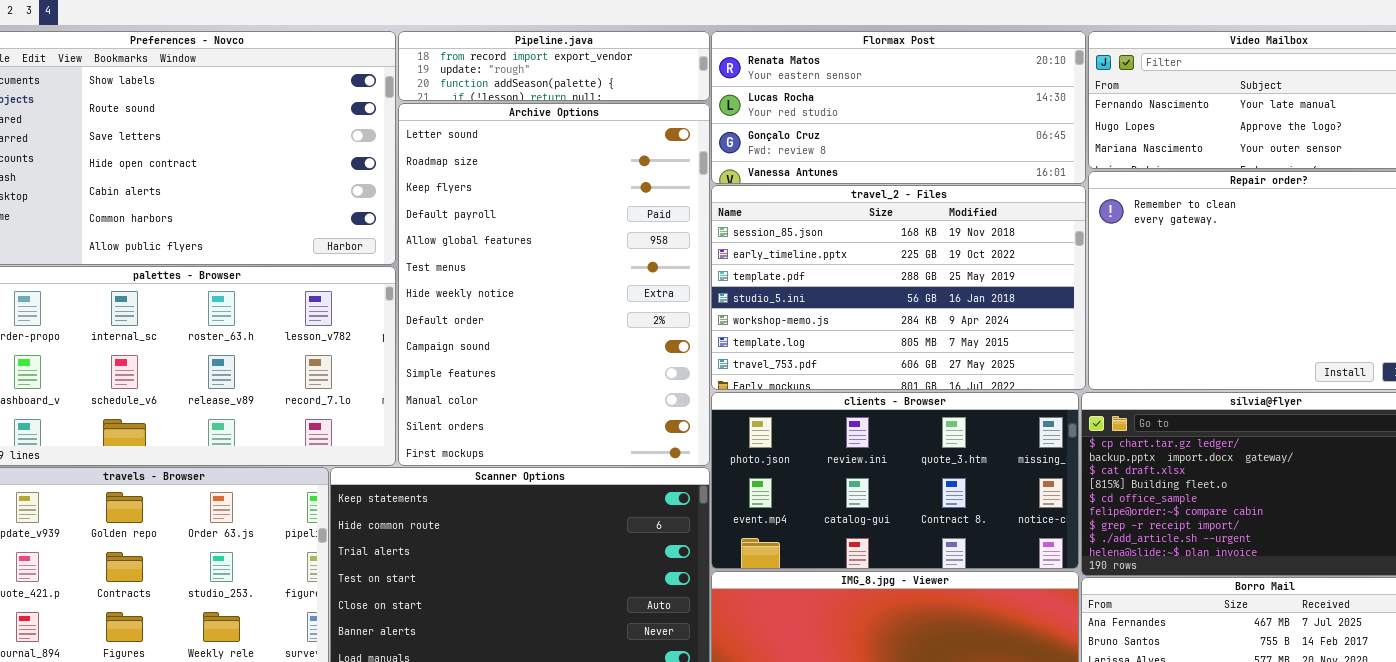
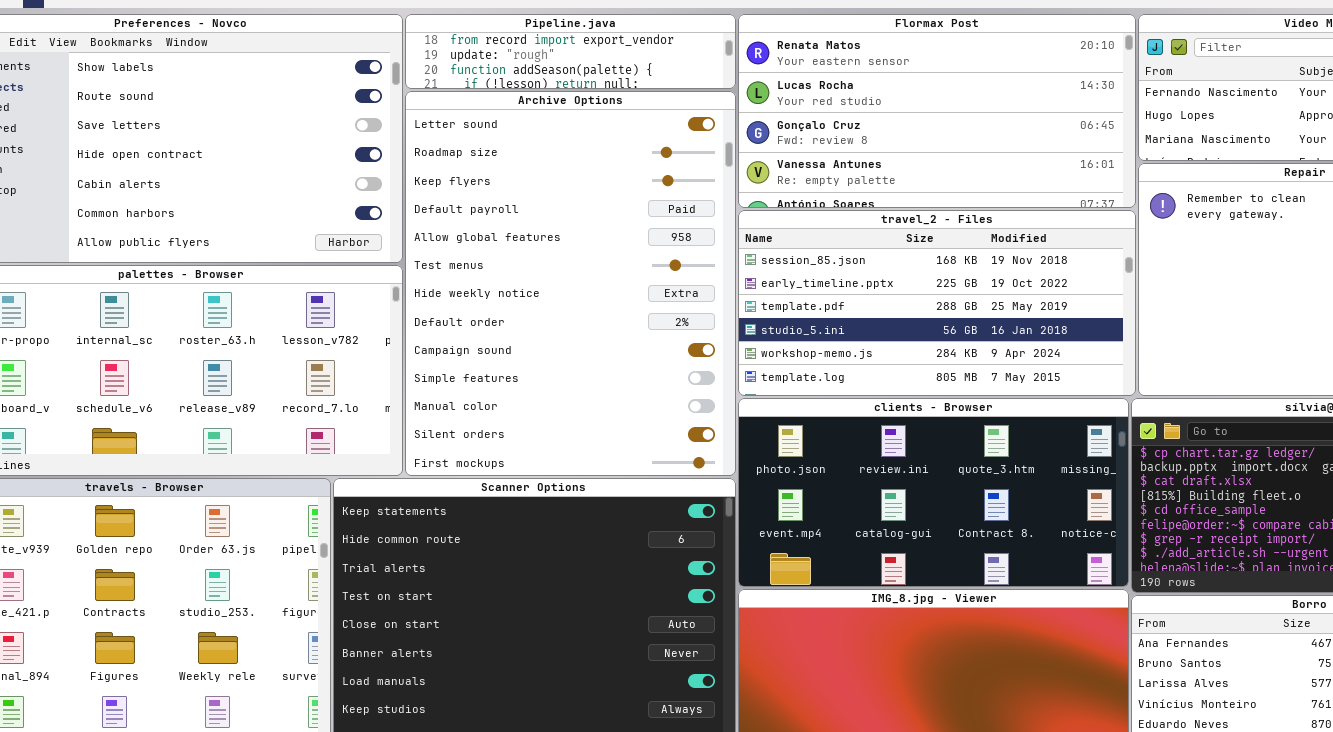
Flormax Post: [711,31,1086,184] -> [738,14,1136,208], resized
travel_2 - Files: [711,185,1086,390] -> [738,210,1136,396], resized

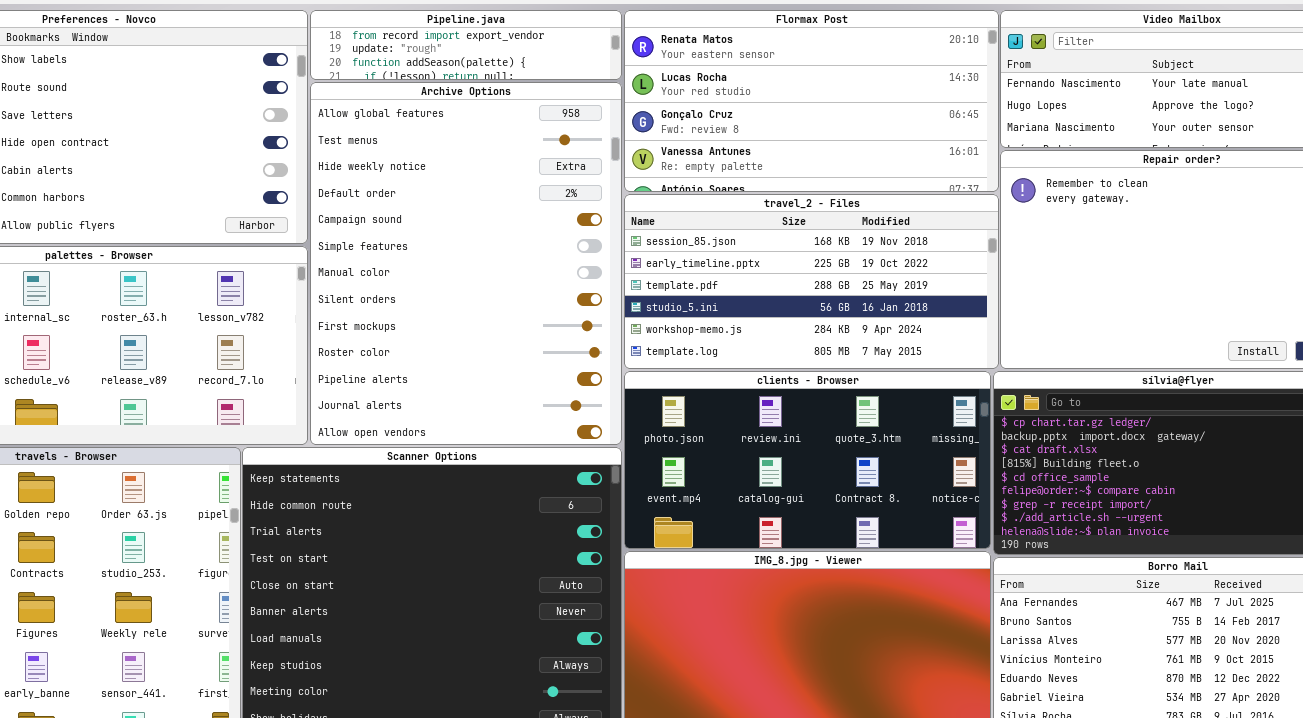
Archive Options: [405,91,736,476] -> [310,82,622,445], scrolled down 4 rows

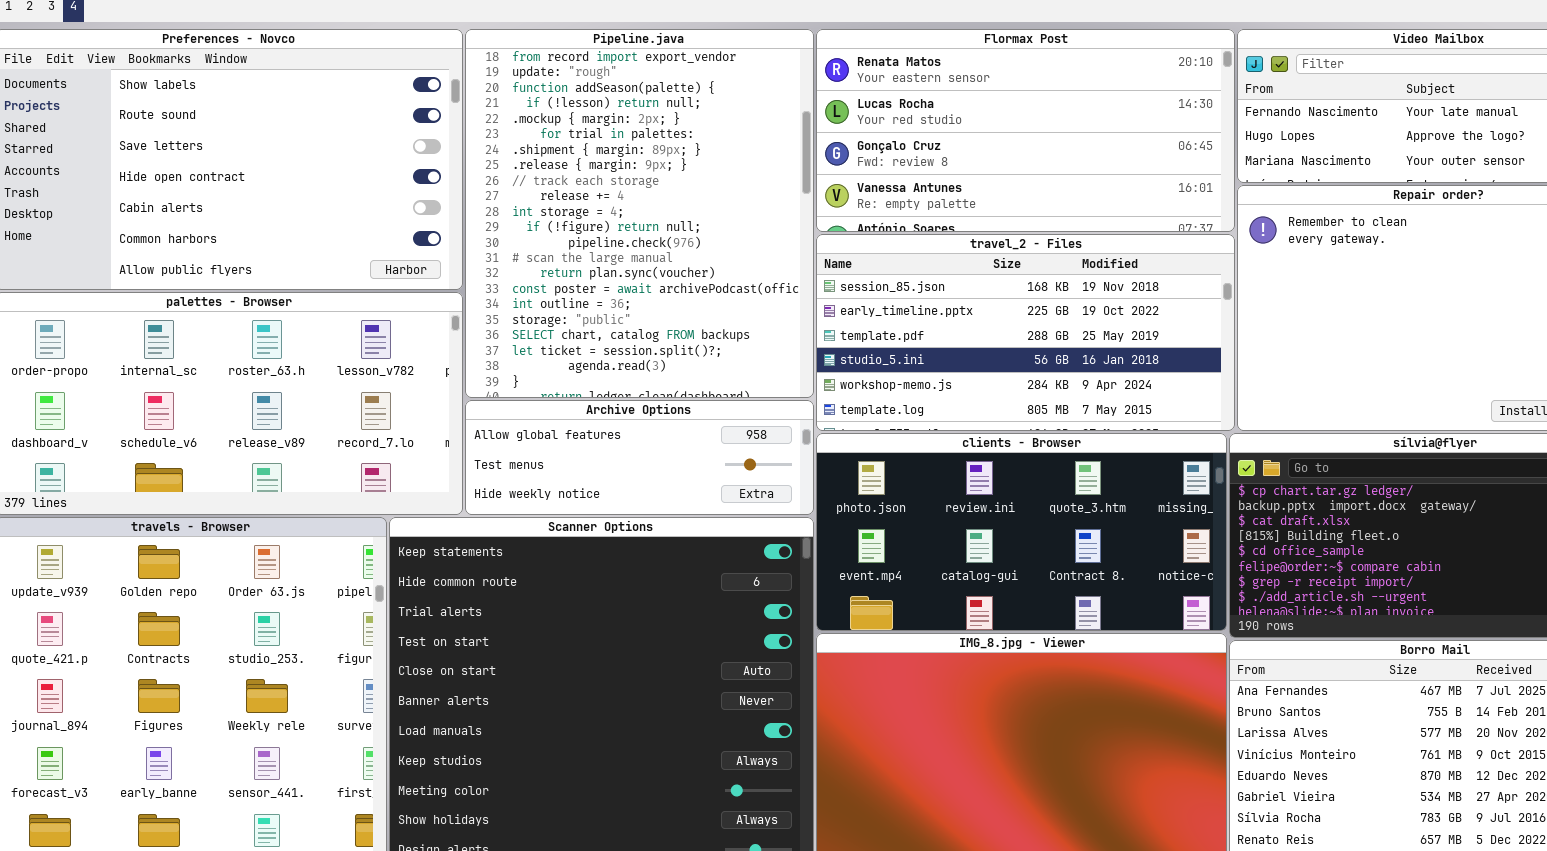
Pipeline.java: [310,10,622,80] -> [465,29,814,398], resized
Archive Options: [310,82,622,445] -> [465,400,814,515], resized

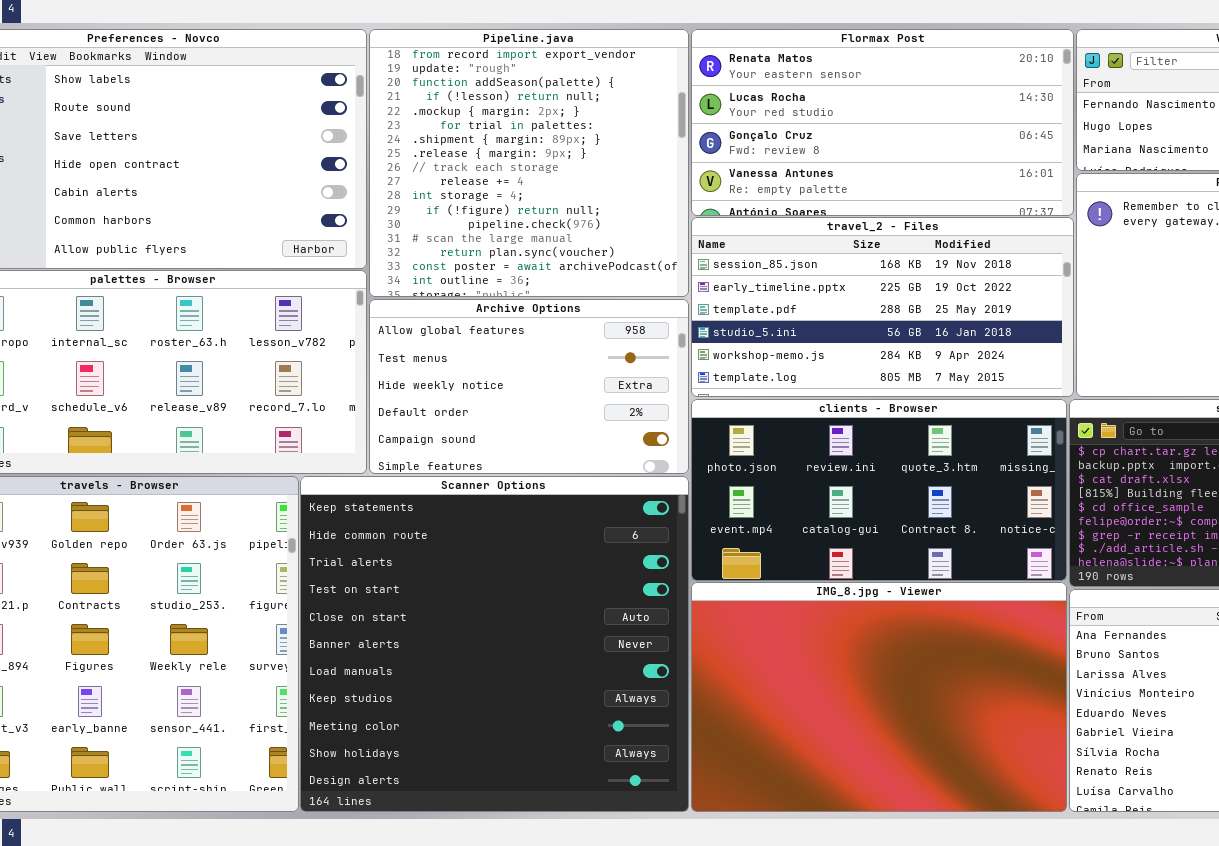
Pipeline.java: [465,29,814,398] -> [369,29,689,297], resized
Archive Options: [465,400,814,515] -> [369,299,689,474], resized

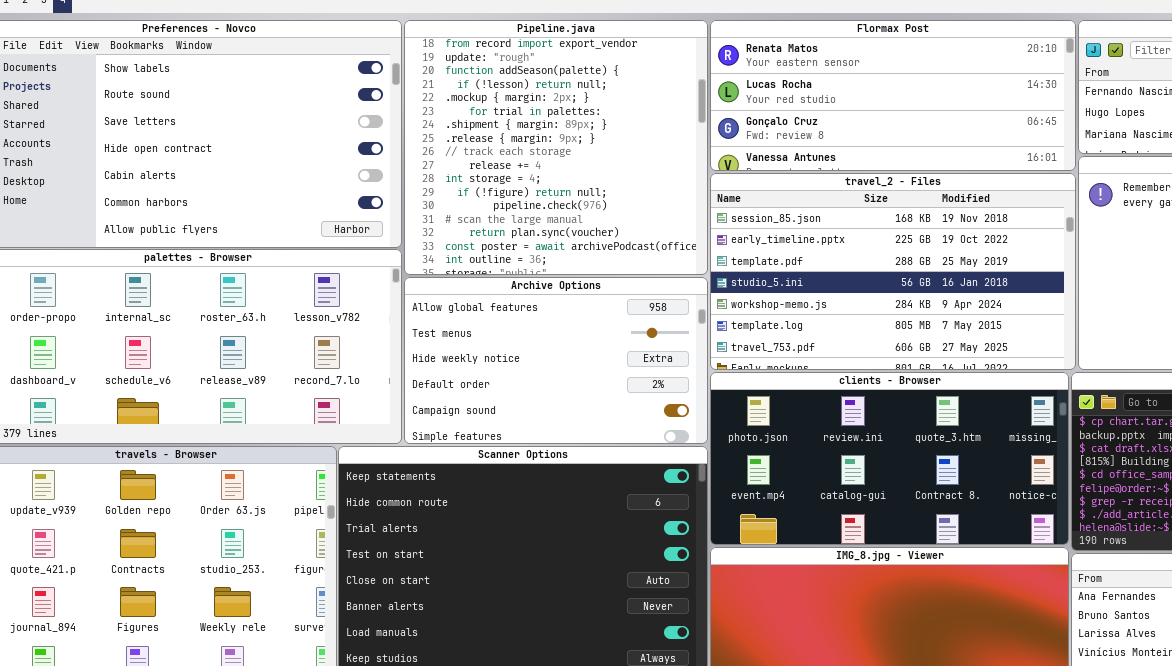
Flormax Post: [691,29,1074,216] -> [710,20,1076,171], resized
travel_2 - Files: [691,217,1074,397] -> [710,173,1076,370], resized

